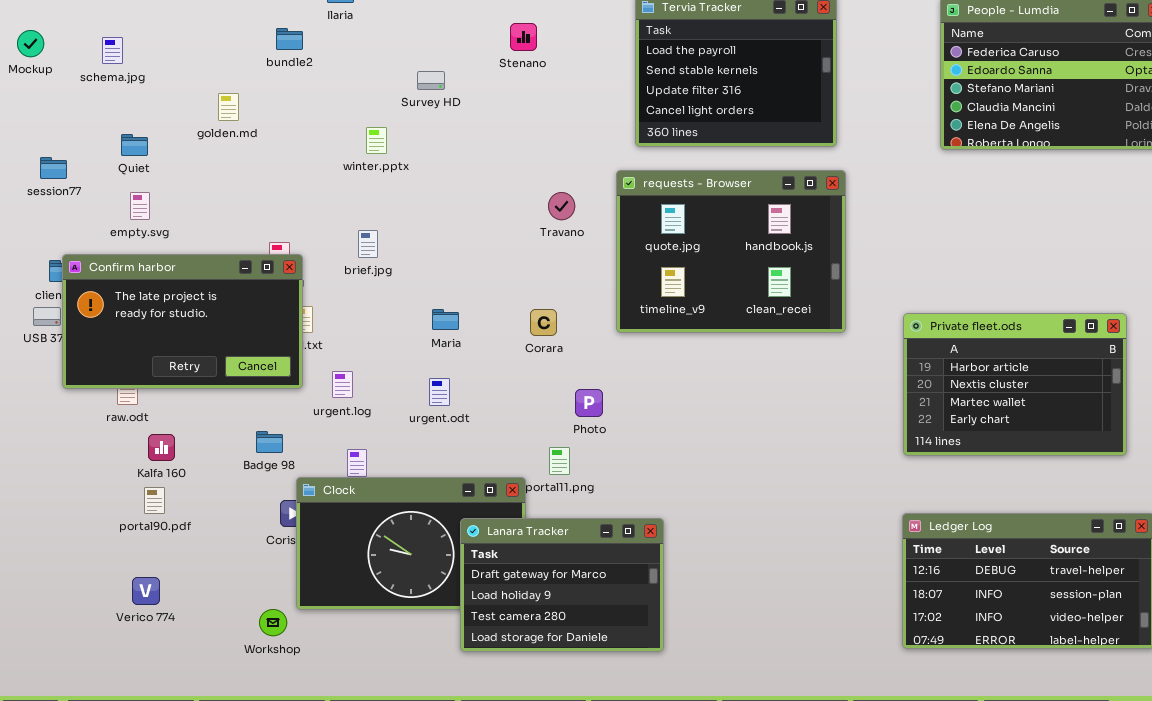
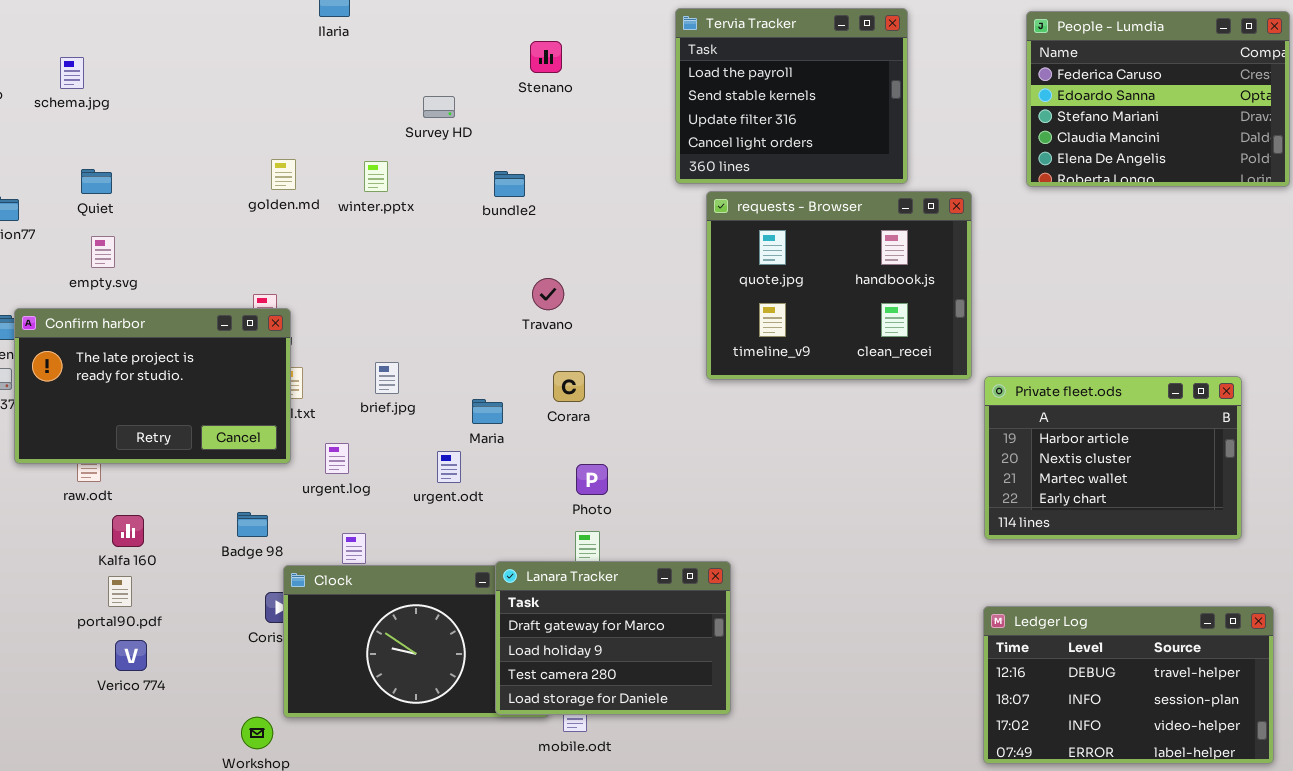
bundle2: [276,28,303,50] -> [494,171,525,197], moved
golden.md: [218,93,239,121] -> [271,159,296,190], moved
requests - Browser: [616,170,846,333] -> [706,191,972,380], moved
Travano: [548,192,575,220] -> [532,278,564,310], moved
brief.jpg: [358,230,378,258] -> [375,362,399,394], moved
Maria: [432,309,459,330] -> [472,399,503,424], moved
Photo: [575,389,603,417] -> [576,464,608,495], moved
Lanara Tracker: [460,518,664,652] -> [495,561,731,715], moved
Verico 774: [132,577,160,605] -> [115,640,147,671], moved

